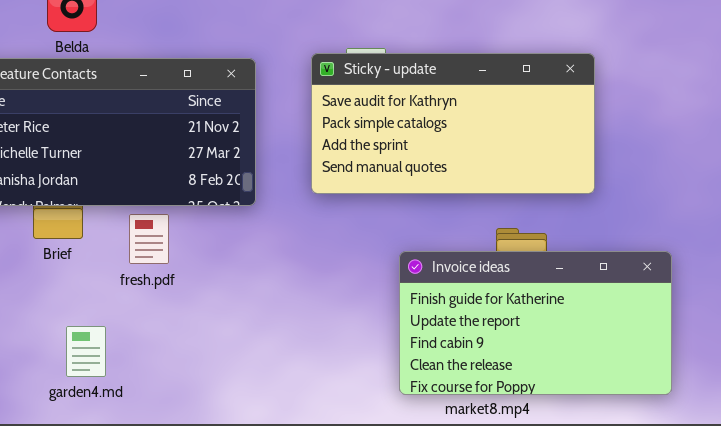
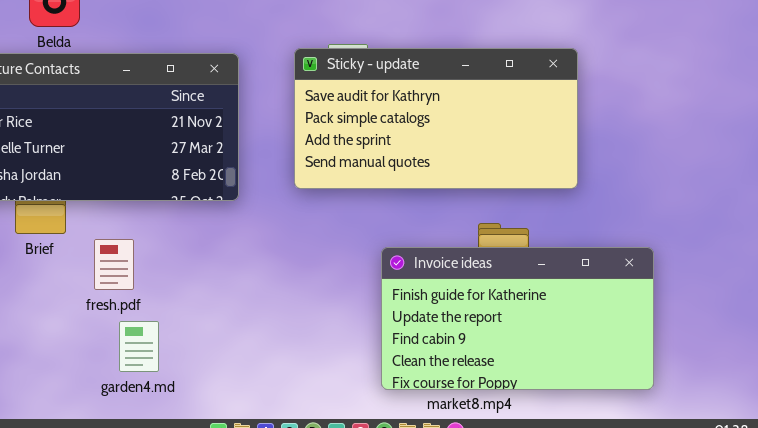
fresh.pdf: [129,214,169,264] -> [94,239,134,290], moved
garden4.md: [66,326,106,377] -> [119,321,159,372], moved

